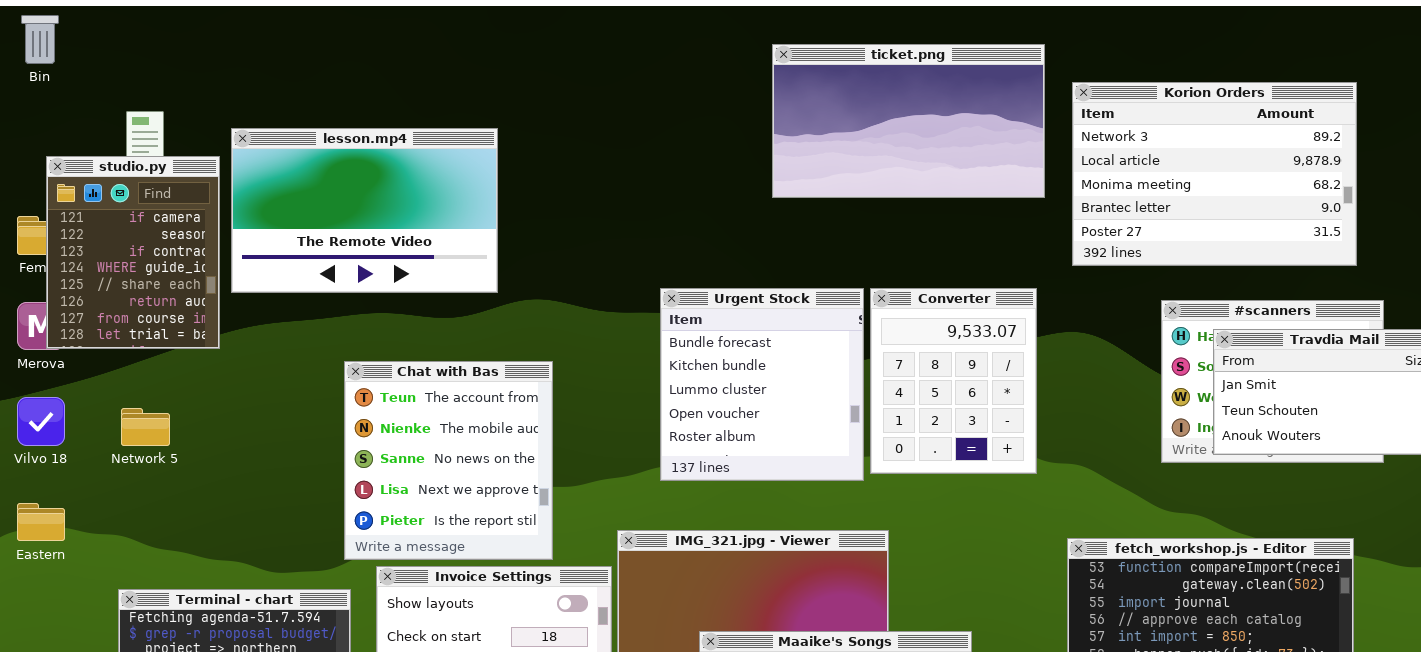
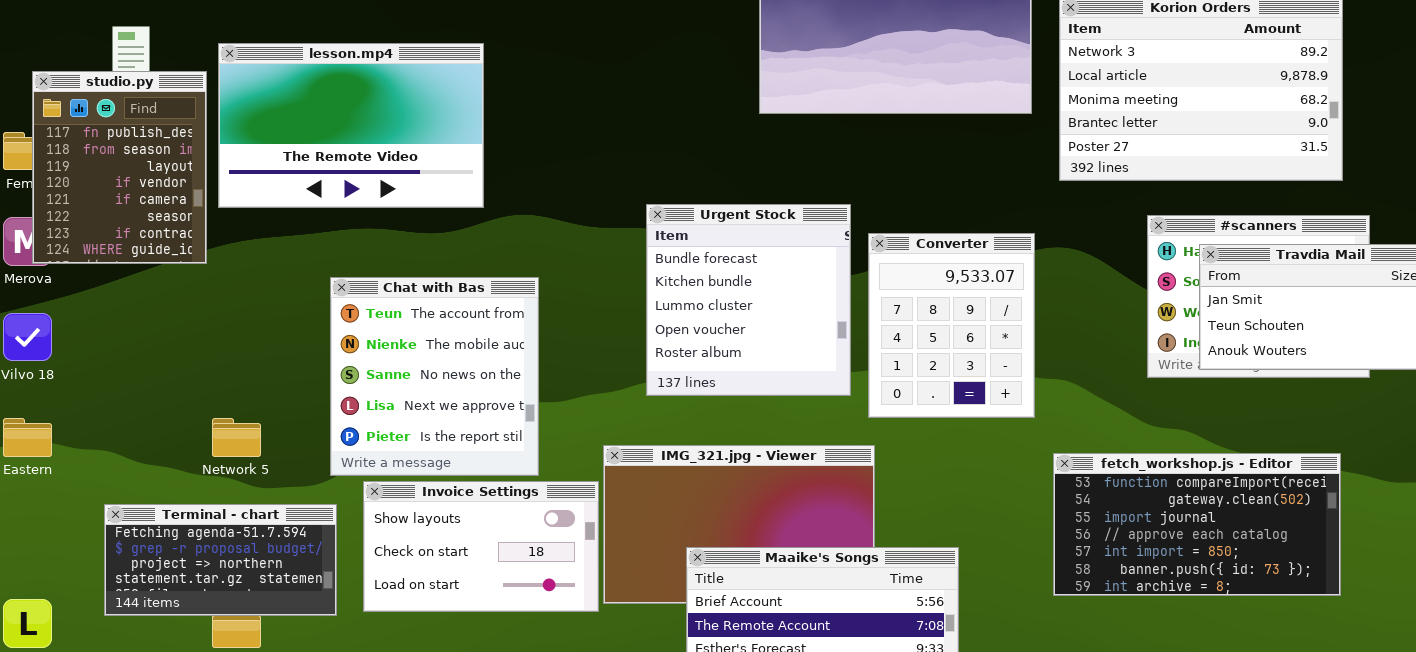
studio.py: [46,156,220,349] -> [32,71,207,264], scrolled up 4 rows
Converter: [870,288,1037,474] -> [868,233,1035,418], moved
Network 5: [121,408,170,446] -> [212,418,261,457], moved

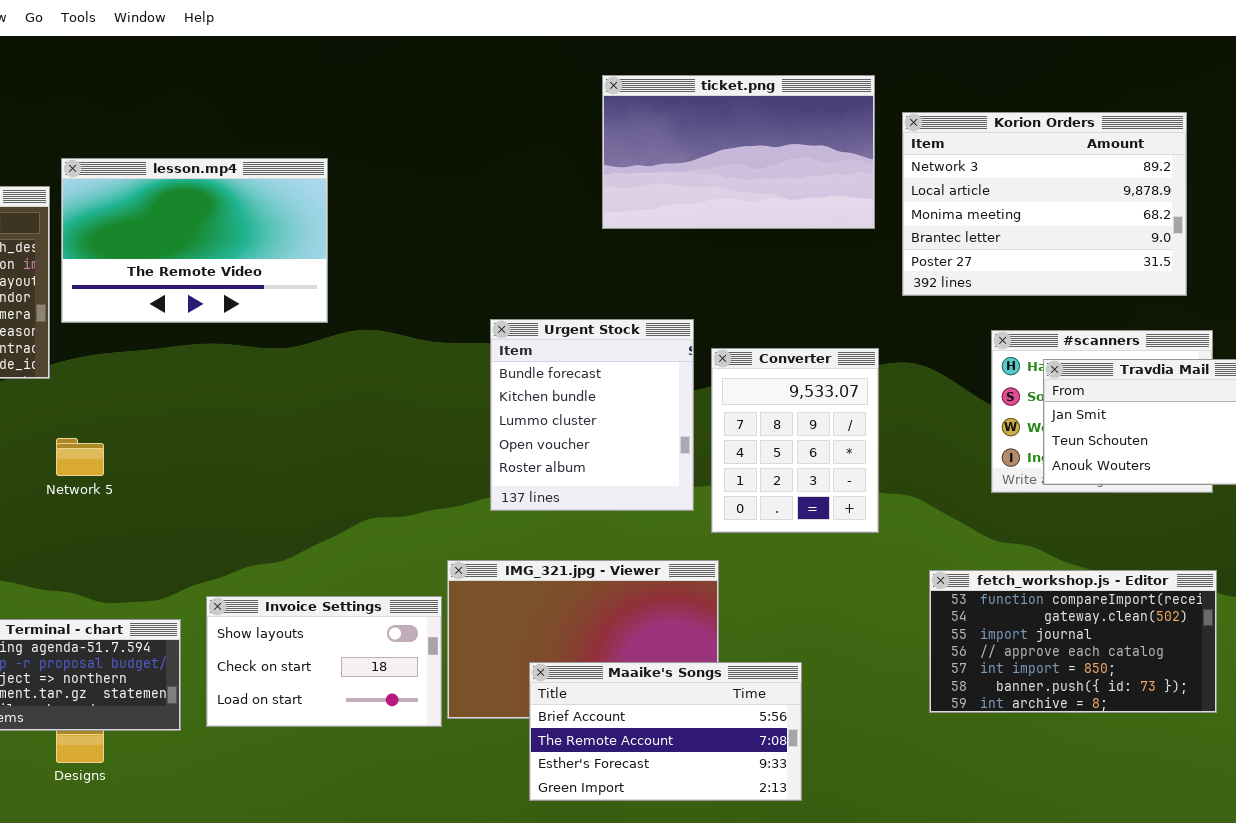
Chat with Bas: [330,277,539,476] -> none, closed
Network 5: [212,418,261,457] -> [56,438,104,476], moved
fetch_workshop.js - Editor: [1053,453,1341,596] -> [929,570,1217,713], moved

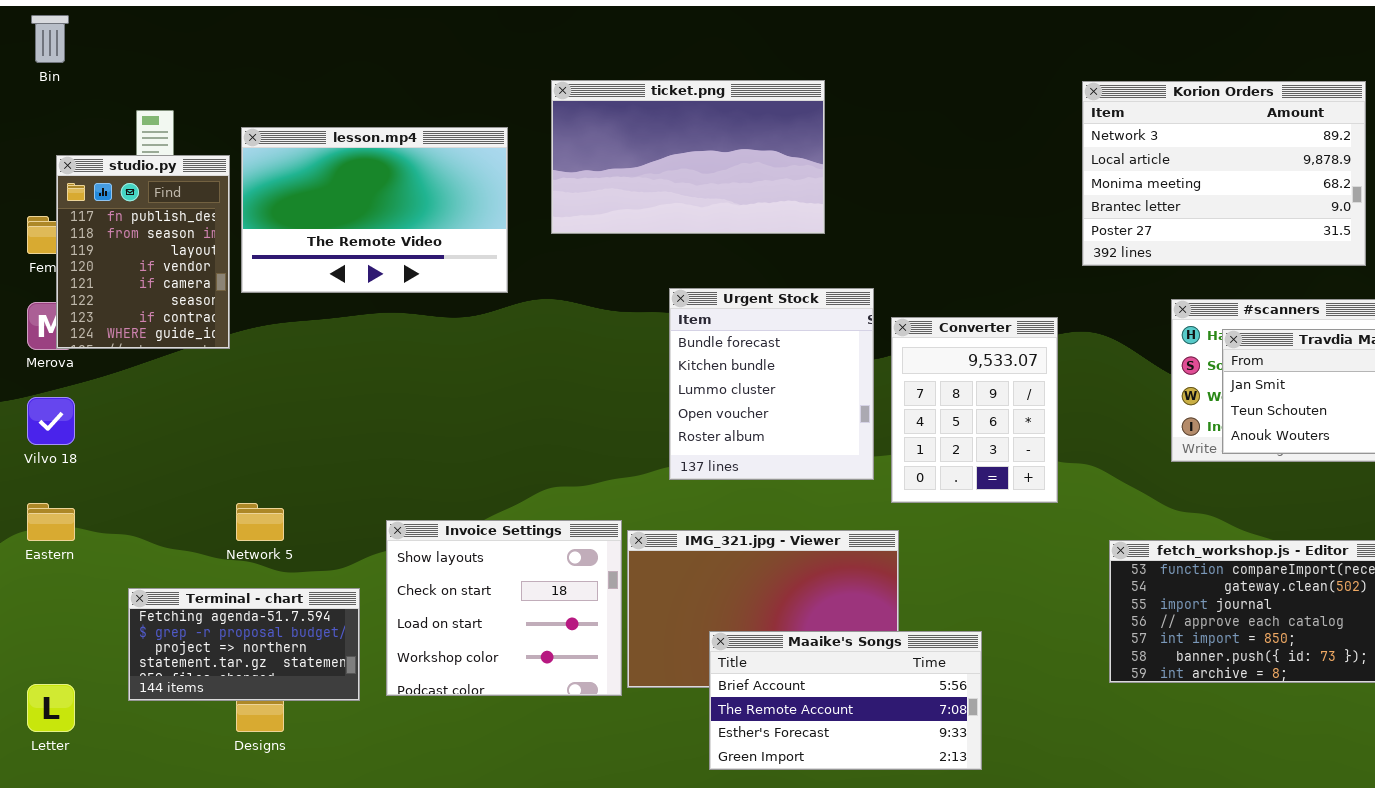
ticket.png: [602,75,875,229] -> [551,80,825,234], moved
Network 5: [56,438,104,476] -> [236,503,284,541], moved
Invoice Settings: [206,596,442,727] -> [386,520,622,696], resized

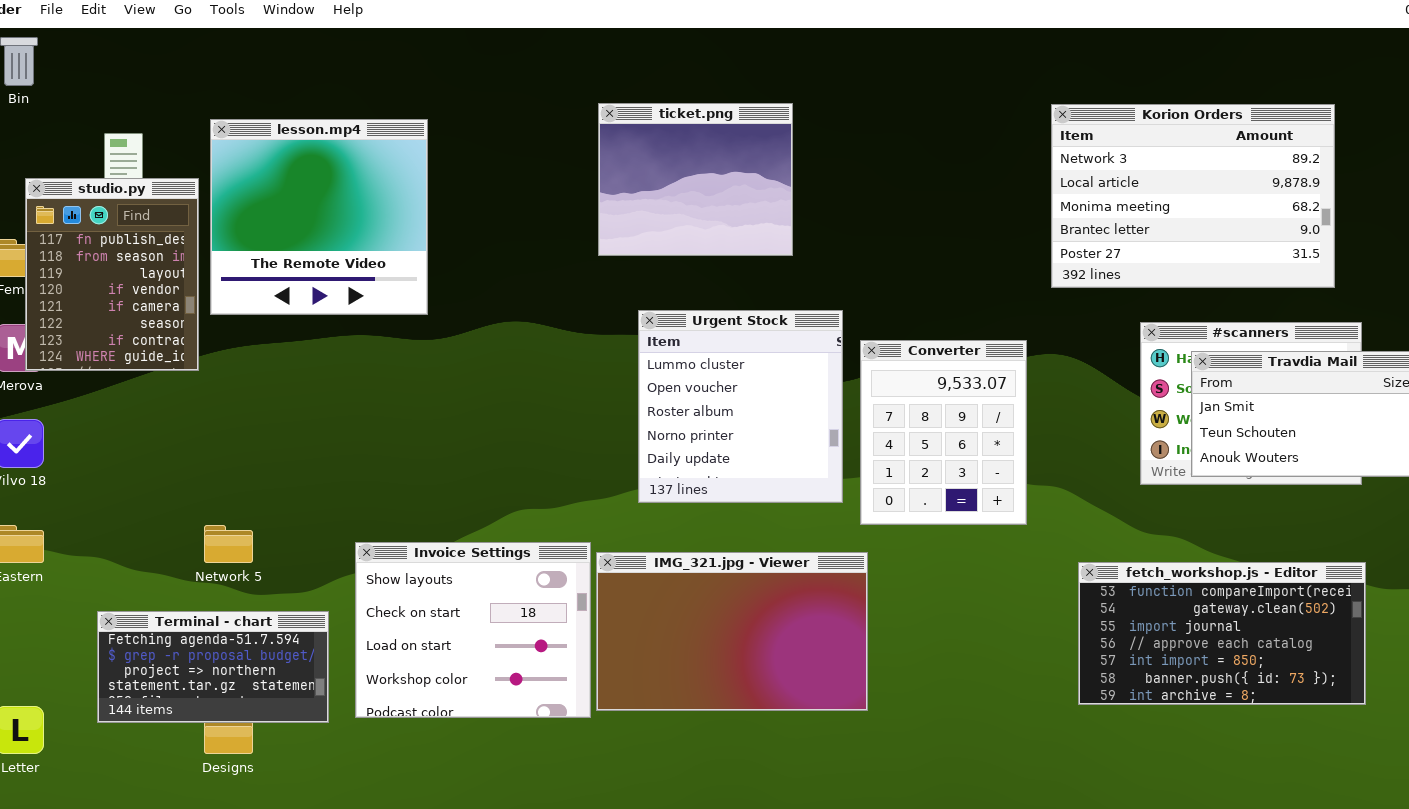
ticket.png: [551,80,825,234] -> [598,103,793,256], resized
lesson.mp4: [241,127,508,293] -> [210,119,428,315], resized
Urgent Stock: [669,288,874,480] -> [638,310,843,503], scrolled down 2 rows
Maaike's Songs: [709,631,982,770] -> none, closed

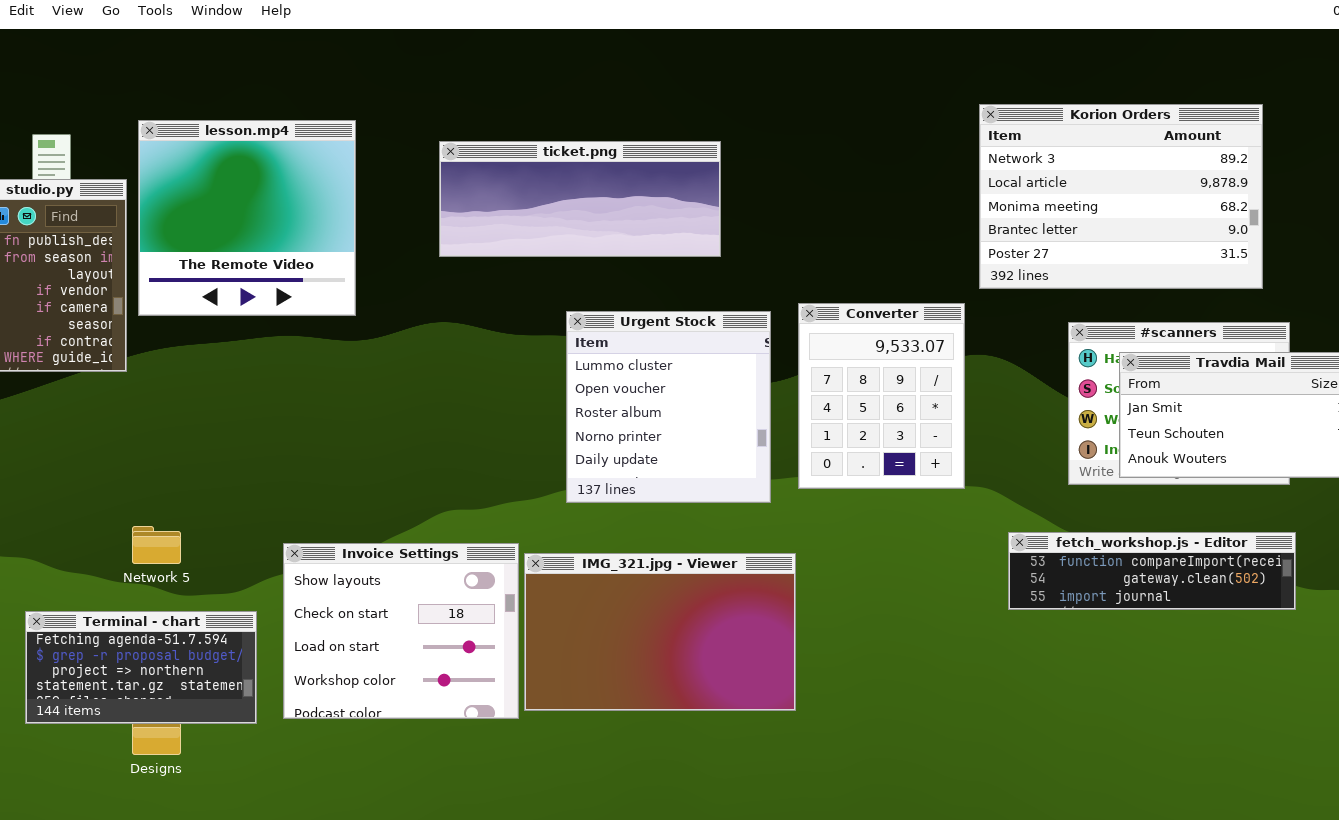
ticket.png: [598,103,793,256] -> [439,141,721,257], resized
Converter: [860,340,1027,525] -> [798,303,965,489], moved
fetch_workshop.js - Editor: [1078,562,1366,705] -> [1008,532,1296,610], moved, resized

